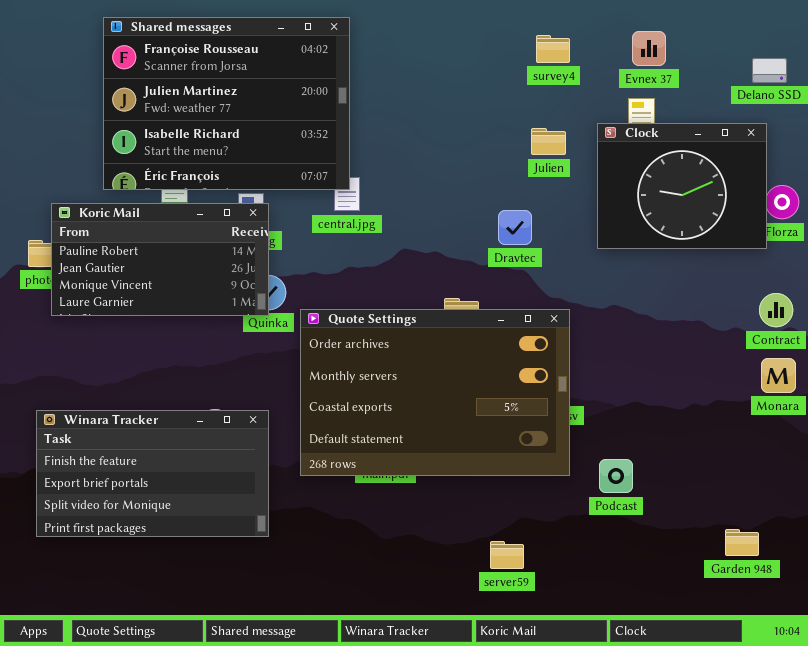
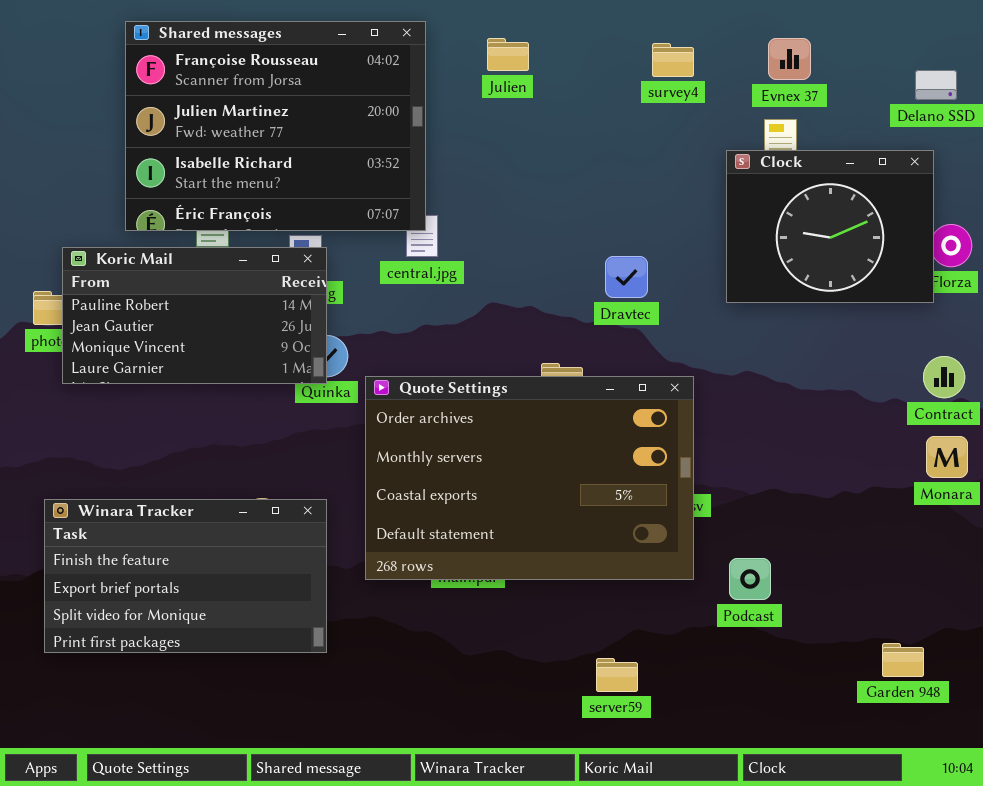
Julien: [531,128,566,155] -> [487,38,529,71], moved

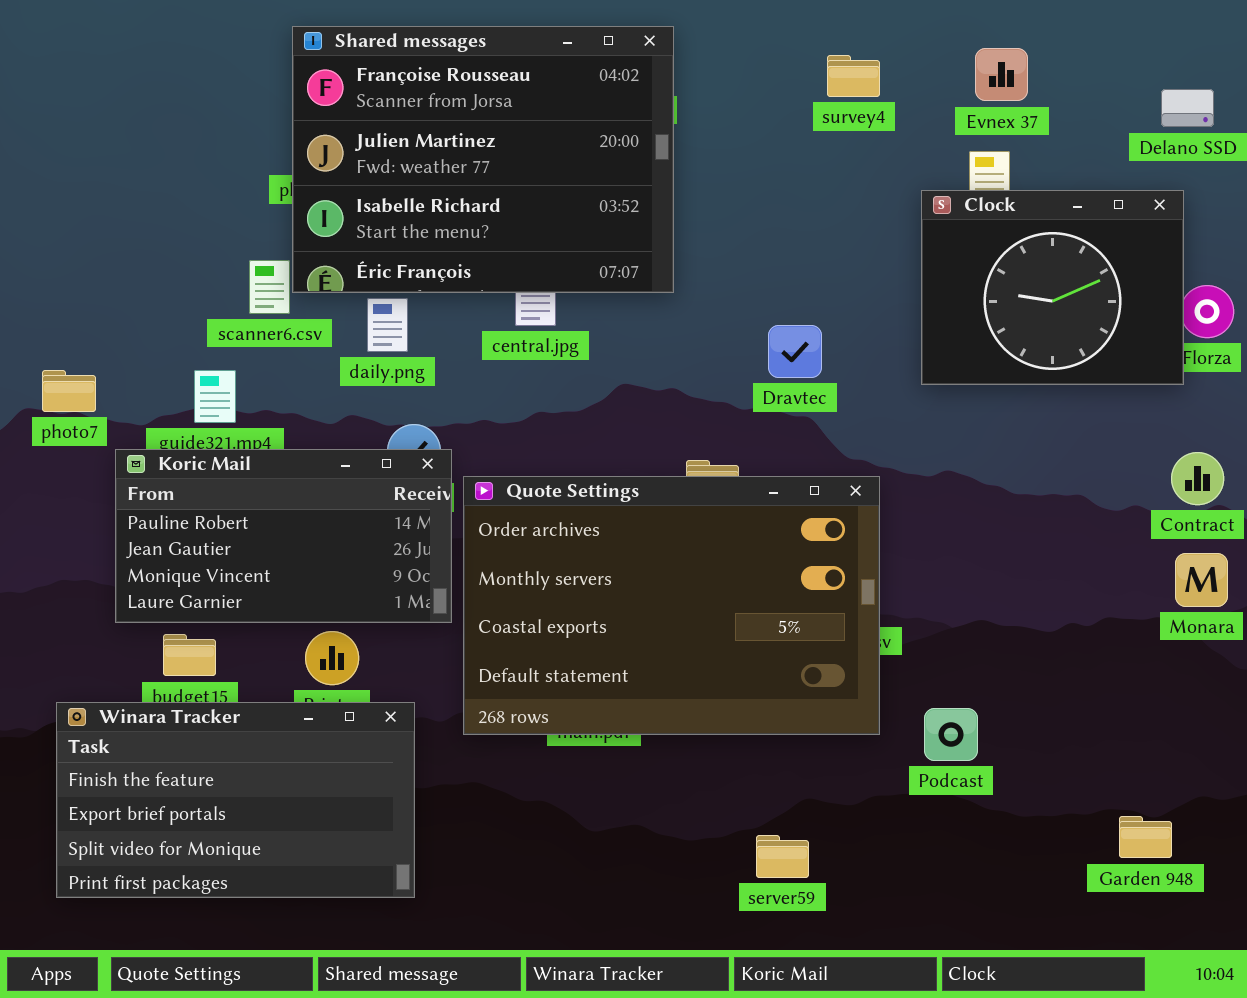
Shared messages: [125,21,426,231] -> [292,26,674,293], moved
Koric Mail: [62,247,327,384] -> [115,449,452,623], moved
Winara Tracker: [44,499,327,653] -> [56,702,415,898], moved

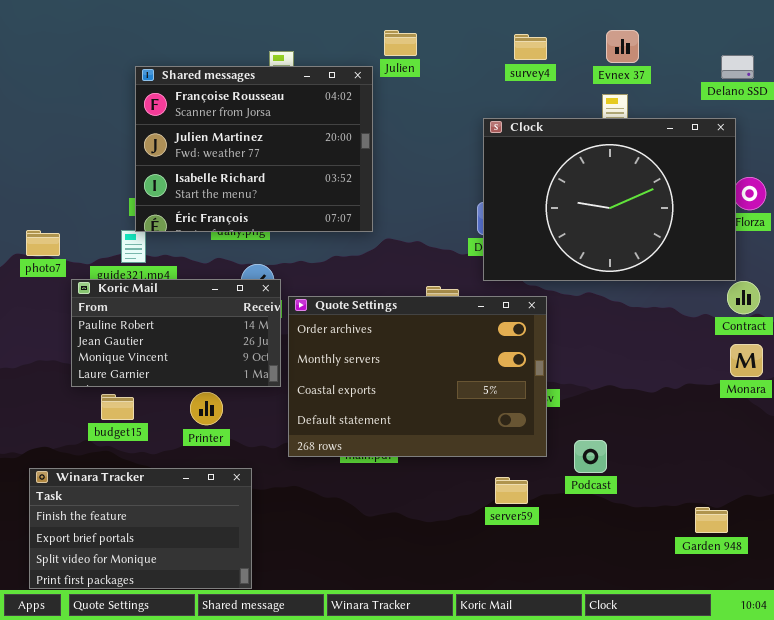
Shared messages: [292,26,674,293] -> [135,66,373,232], moved
Clock: [921,190,1184,385] -> [483,118,736,281], resized
Winara Tracker: [56,702,415,898] -> [29,468,252,589], moved
server59: [756,835,809,878] -> [495,477,528,504], moved

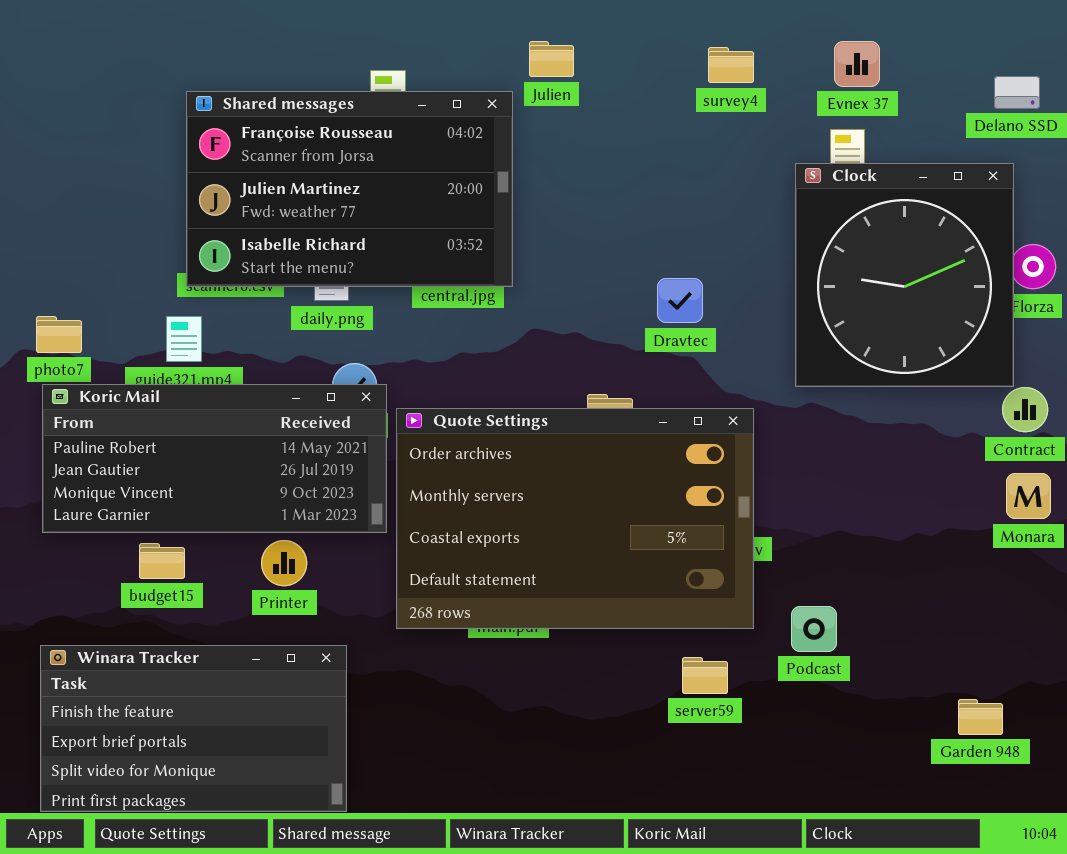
Shared messages: [135,66,373,232] -> [186,91,513,287], resized
Clock: [483,118,736,281] -> [795,163,1014,387], resized
Koric Mail: [71,279,281,387] -> [42,384,387,533], resized

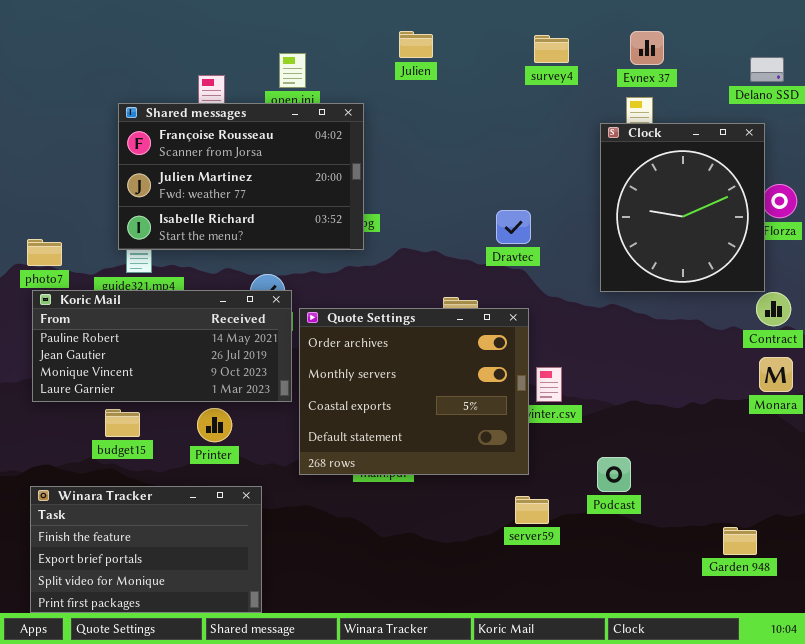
Shared messages: [186,91,513,287] -> [118,103,364,250], moved
Quote Settings: [396,408,754,629] -> [299,308,529,475], resized

